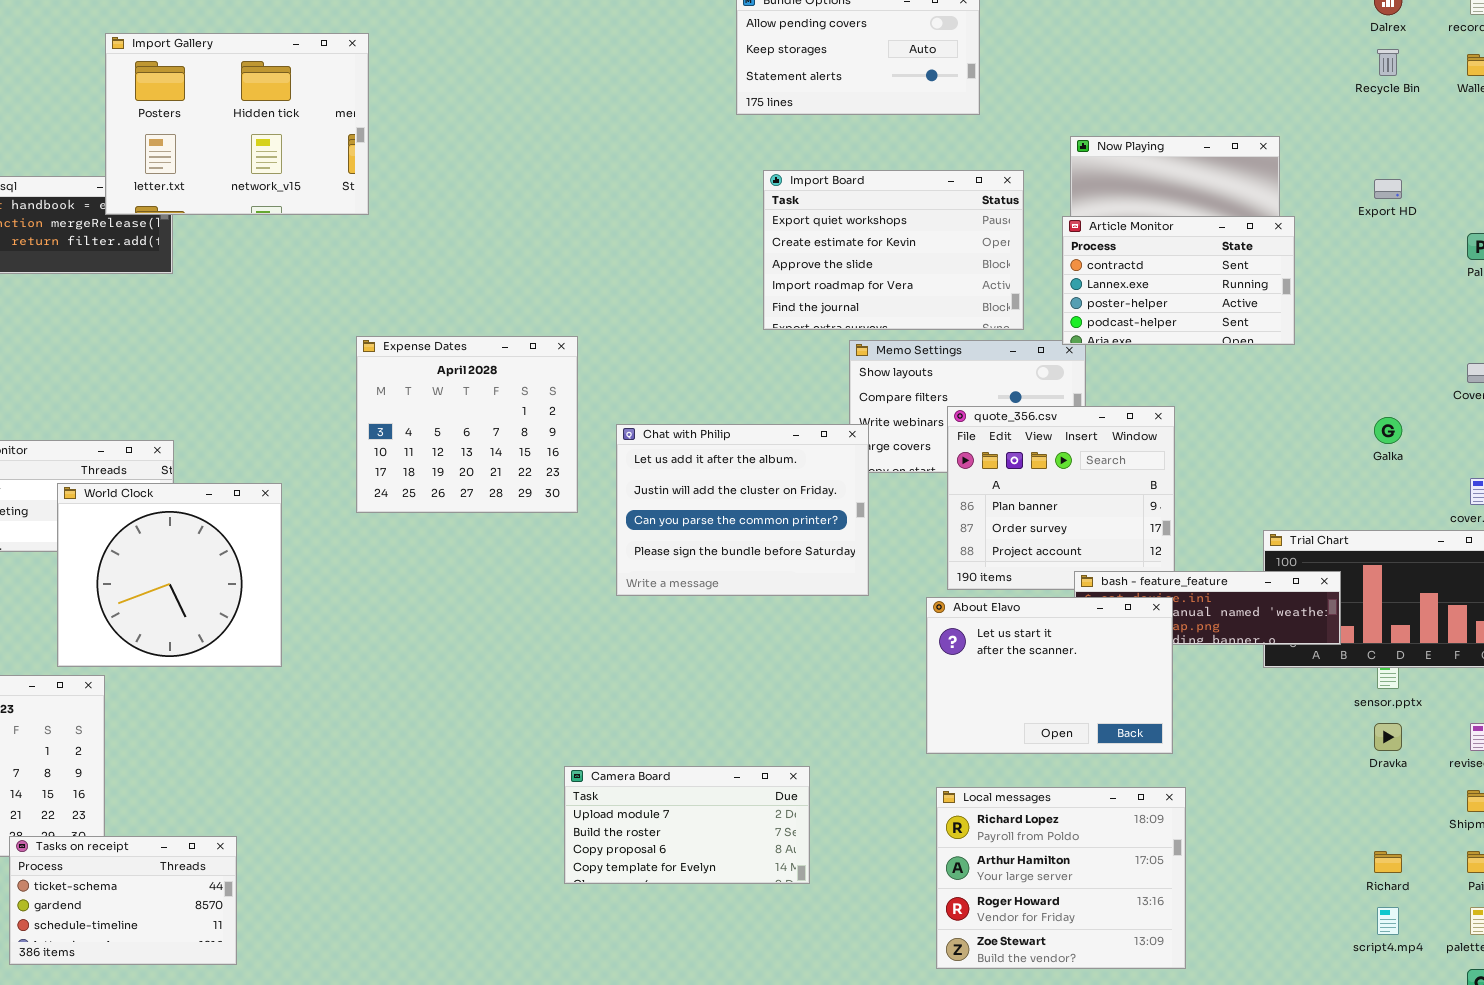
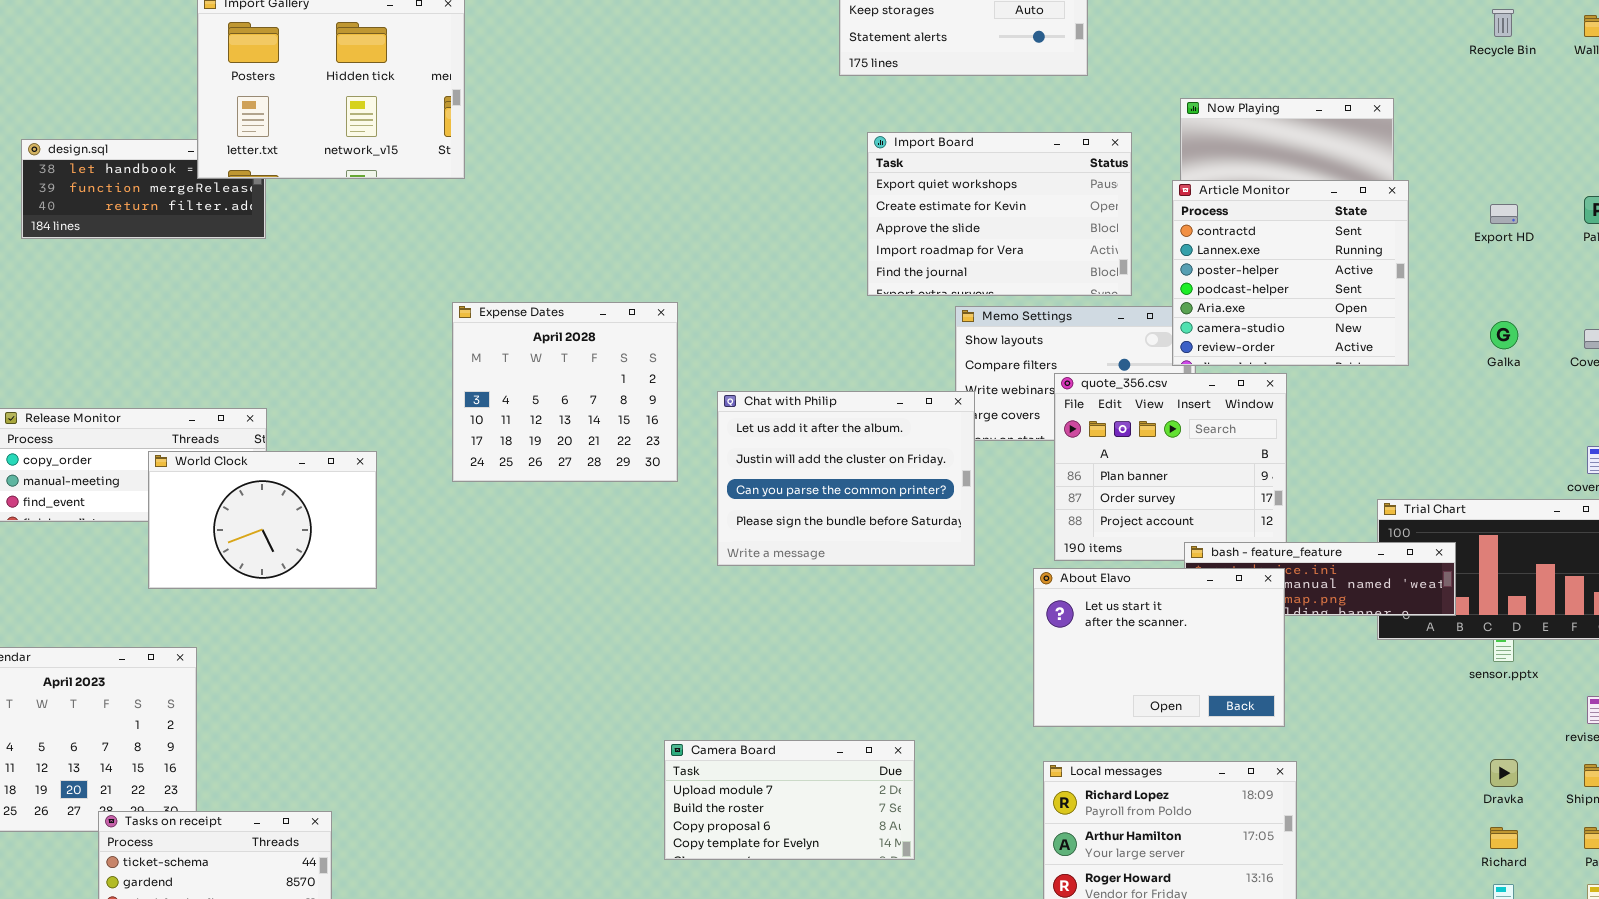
Export HD: [1374,179,1402,199] -> [1490,204,1518,224], moved
Article Monitor: [1062,216,1295,345] -> [1172,180,1409,366], resized
Galka: [1374,417,1402,444] -> [1490,321,1518,349], moved
World Clock: [57,483,282,667] -> [148,451,377,589], resized
Dravka: [1374,723,1402,751] -> [1490,759,1518,787], moved

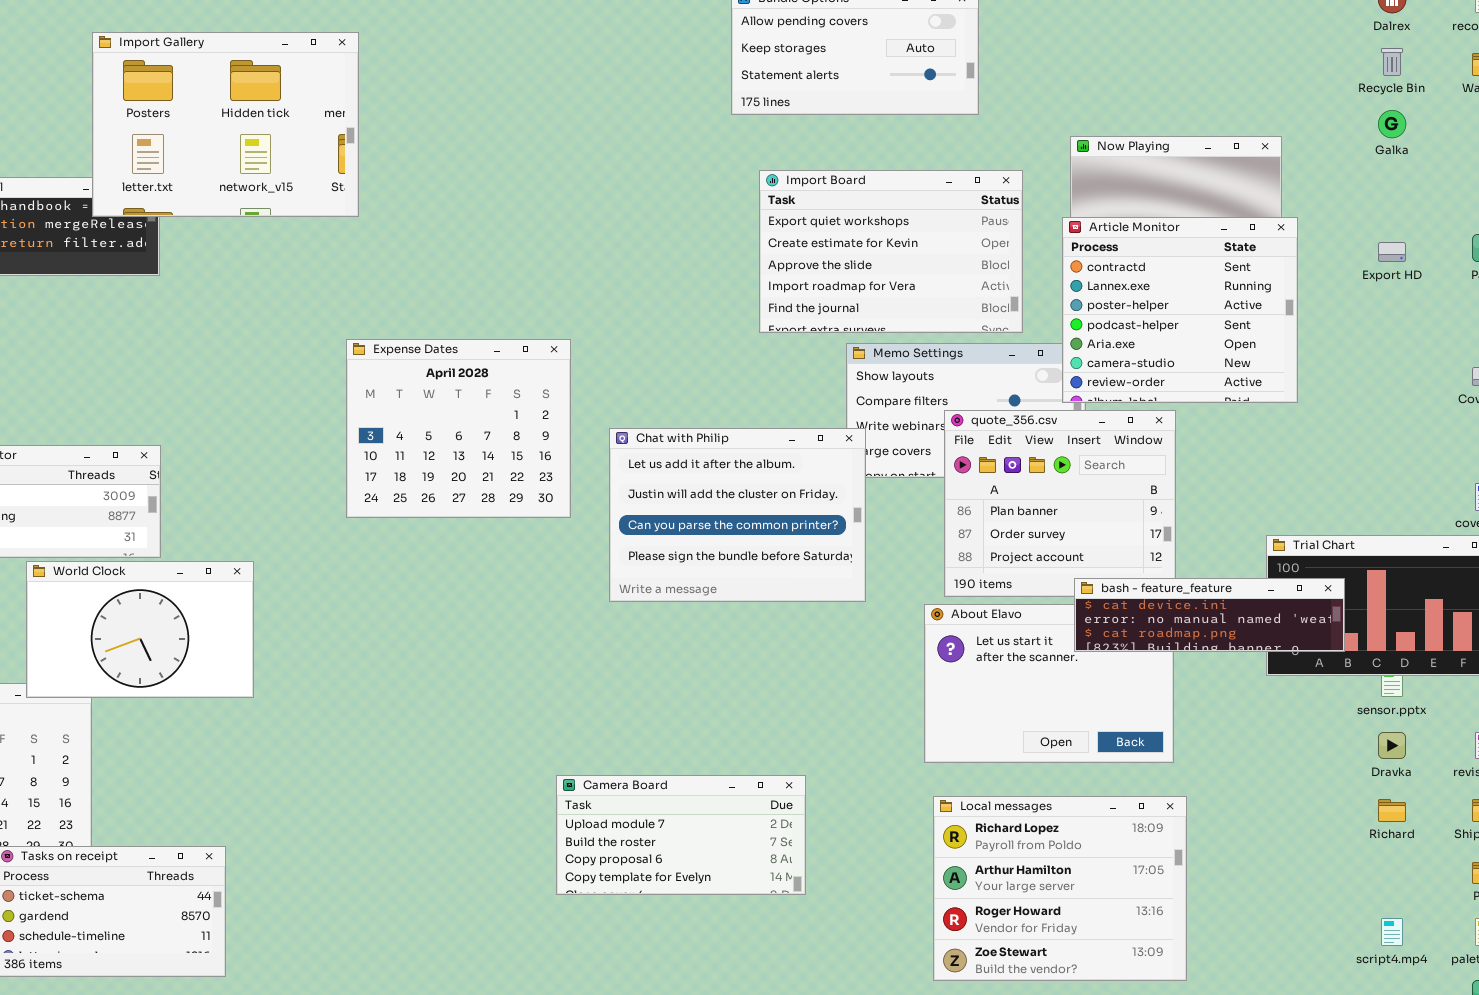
Galka: [1490,321,1518,349] -> [1378,110,1406,138], moved
World Clock: [148,451,377,589] -> [26,561,254,698], moved
bash - feature_feature: [1184,542,1456,616] -> [1074,578,1345,652], raised
Dravka: [1490,759,1518,787] -> [1378,732,1406,759], moved
Richard: [1490,827,1518,849] -> [1378,799,1406,822], moved

